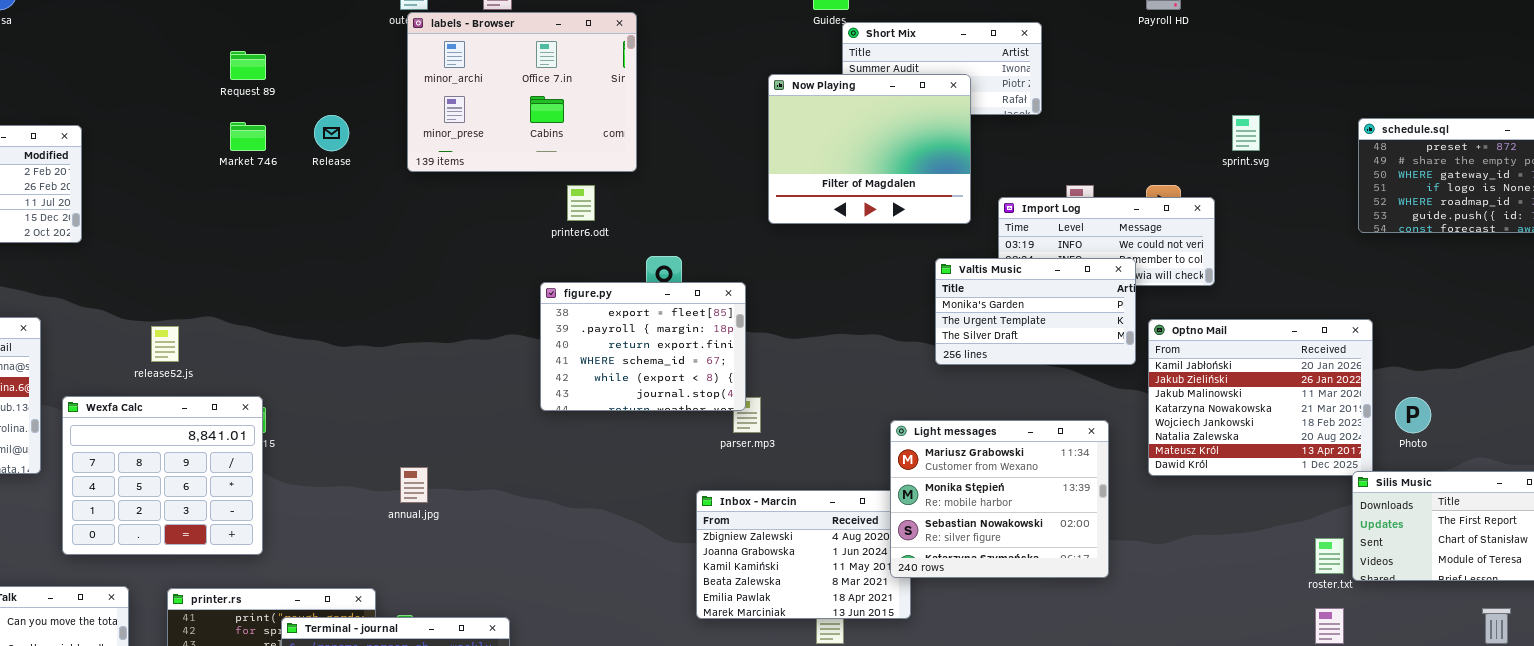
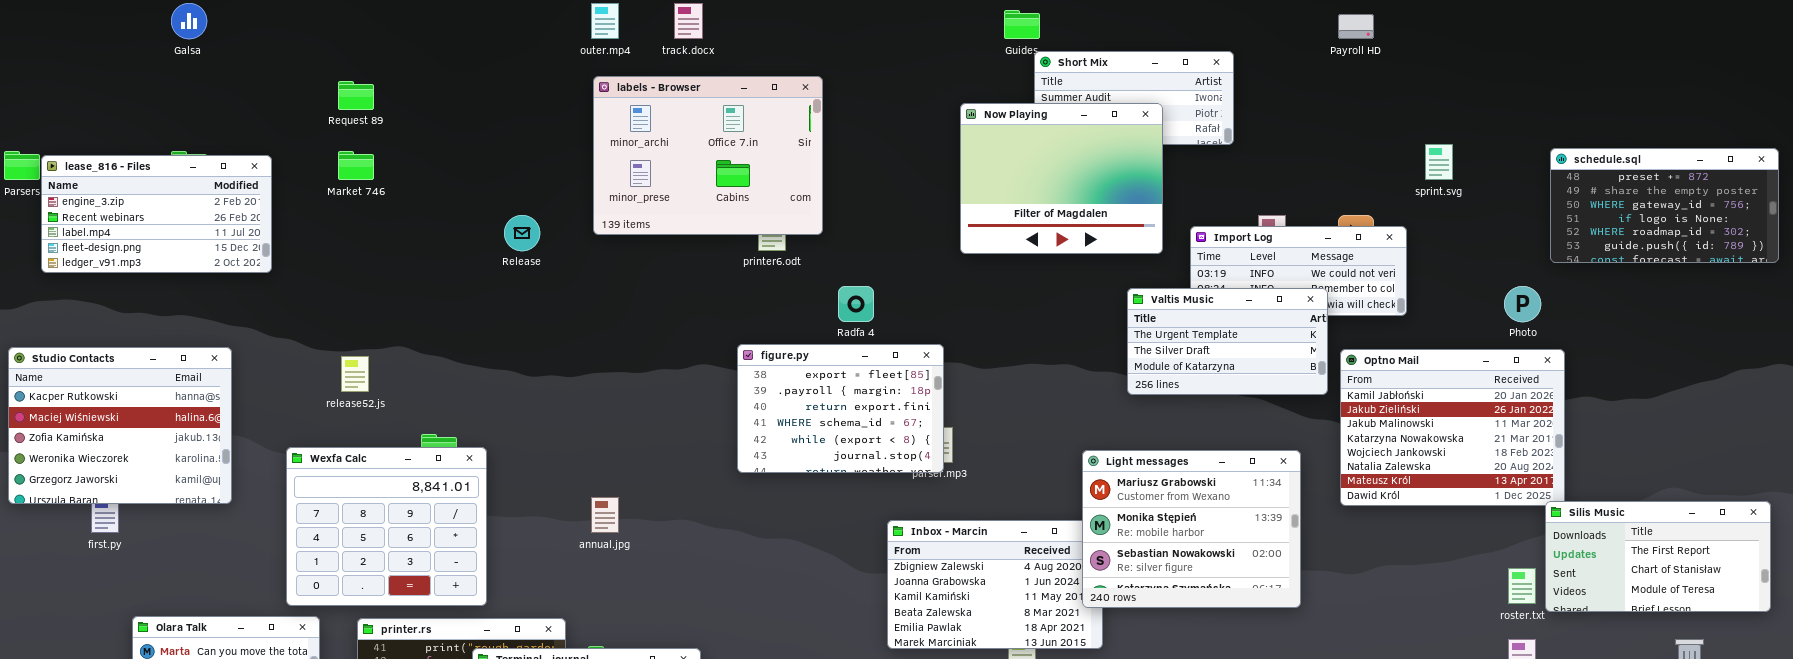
labels - Browser: [407,12,637,172] -> [593,76,823,235], moved
Request 89: [230,51,266,80] -> [338,81,374,110], moved
Release: [314,115,349,151] -> [504,215,540,251], moved
Market 746: [230,122,266,151] -> [338,151,374,180], moved
Valtis Music: [935,258,1136,365] -> [1127,288,1328,395], scrolled down 1 row
figure.py: [540,282,746,411] -> [737,344,944,473], moved
Wexfa Calc: [62,396,263,555] -> [286,447,487,606], moved
Photo: [1395,397,1431,433] -> [1504,286,1541,322], moved

